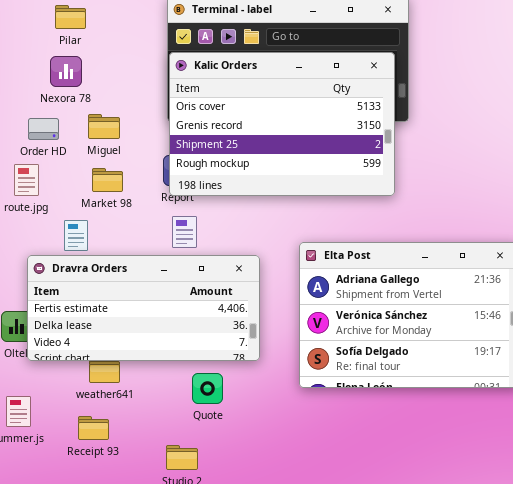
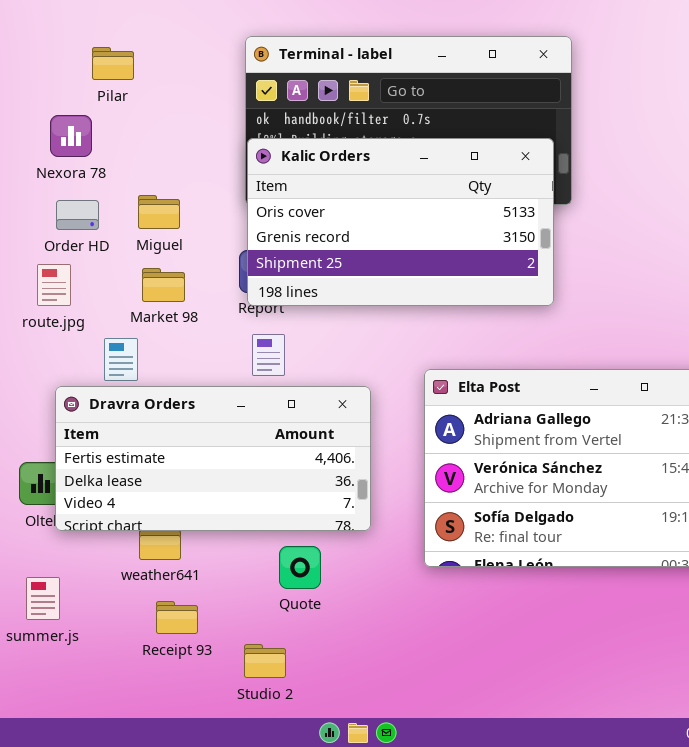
Kalic Orders: [169,52,395,196] -> [247,138,554,306], resized
Nexora 78: [50,56,82,87] -> [50,115,92,157], moved
Receipt 93: [78,416,109,440] -> [156,601,198,634], moved

